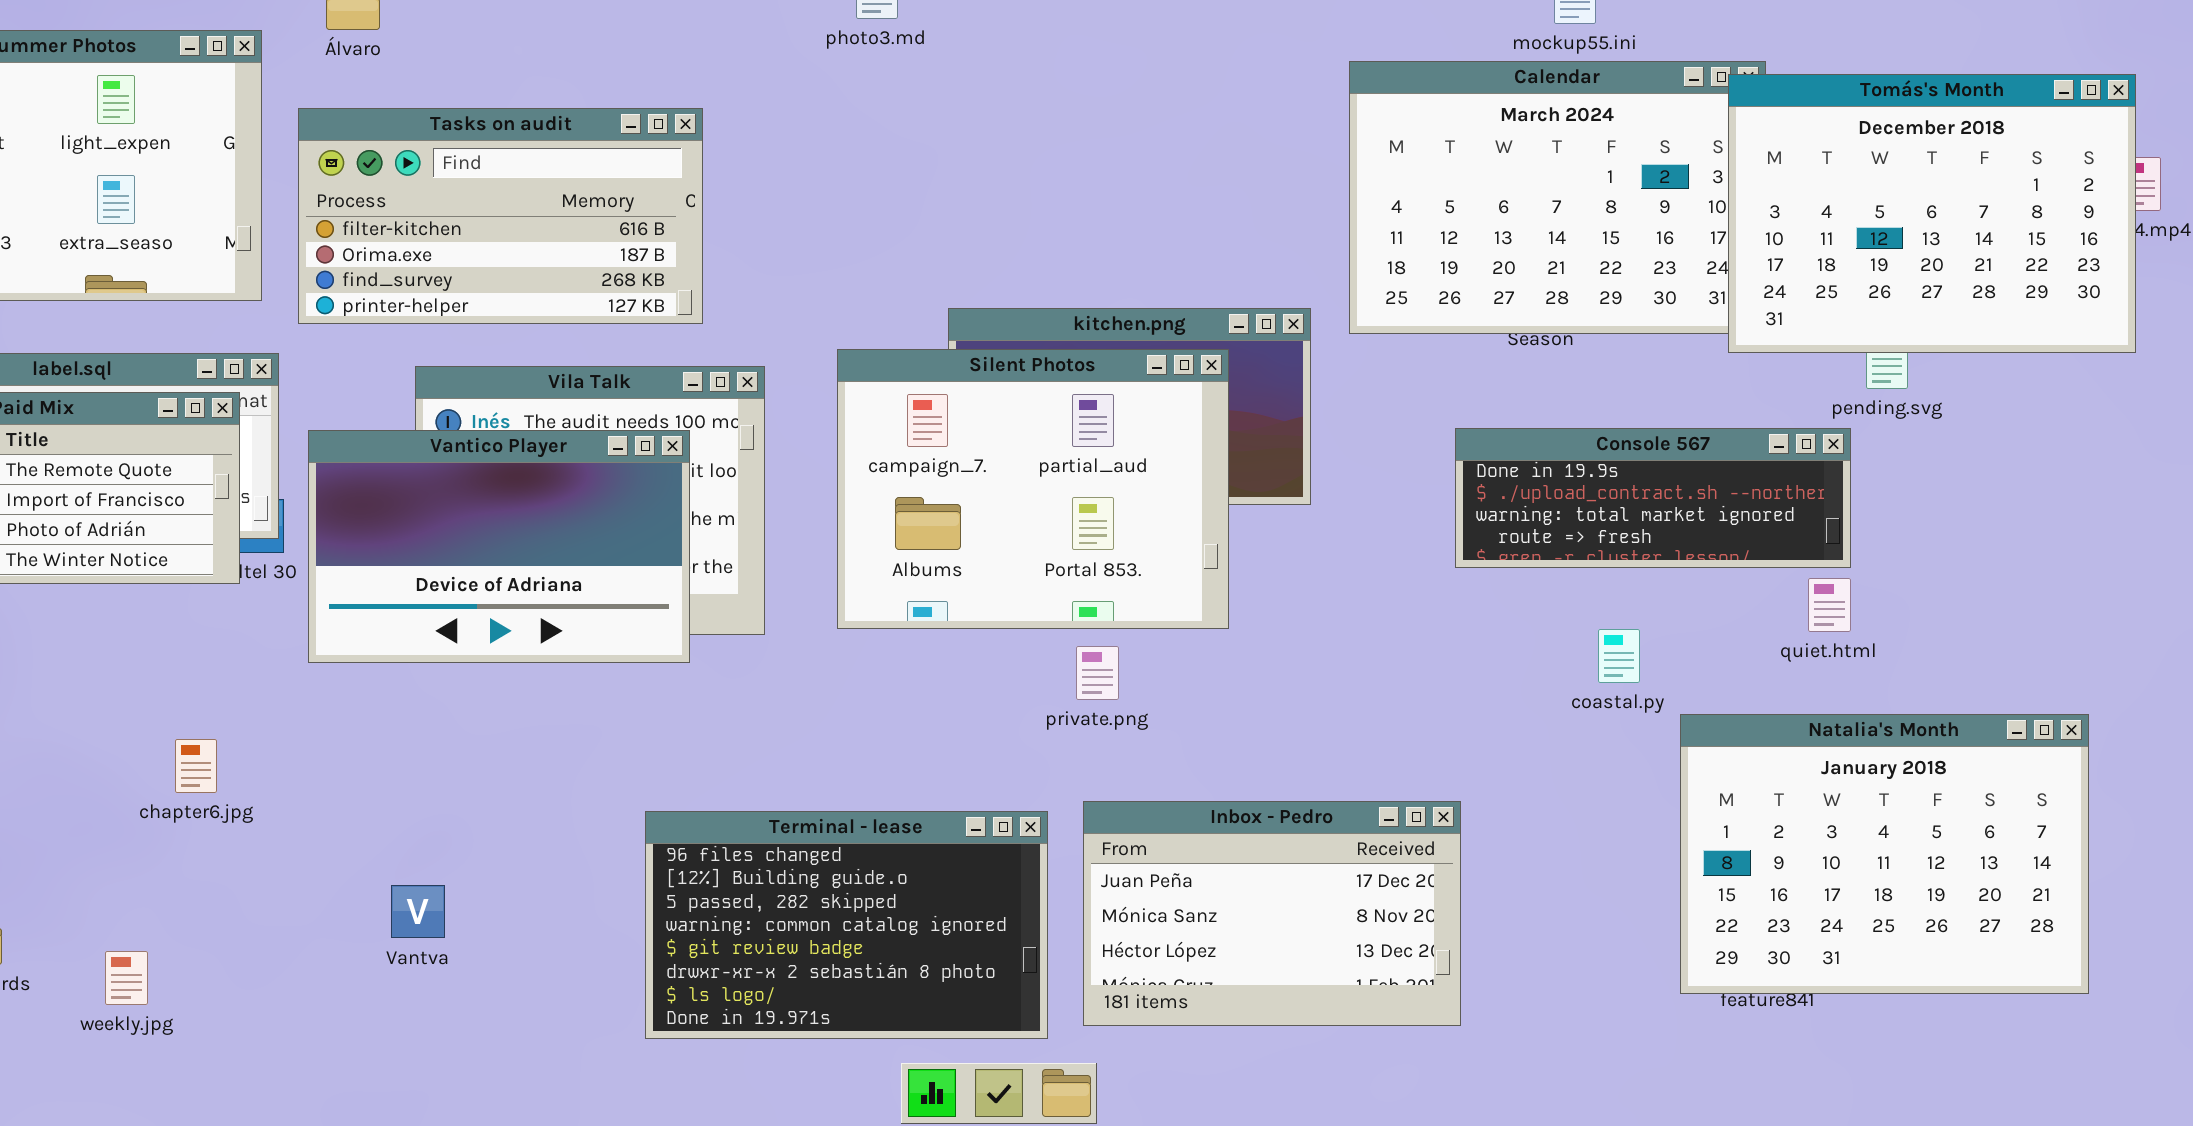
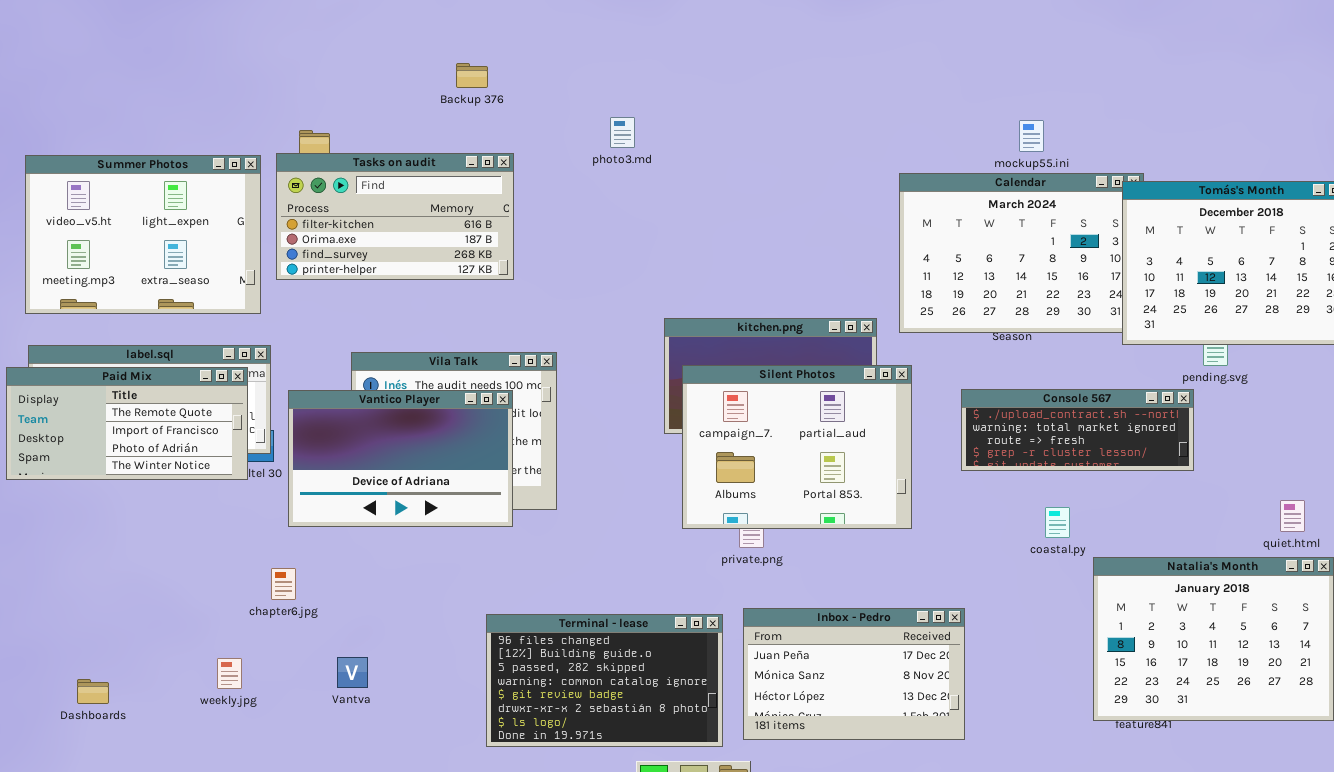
Tasks on audit: [298,108,703,324] -> [276,153,514,280], moved
Silent Photos: [837,349,1229,629] -> [682,365,912,529], moved
Console 567: [1455,428,1851,568] -> [961,389,1194,471], scrolled down 1 row
quiet.html: [1808,578,1851,632] -> [1280,500,1305,532], moved
chapter6.jpg: [175,739,217,793] -> [271,568,296,600], moved
weekly.jpg: [105,951,148,1005] -> [217,658,242,689], moved

